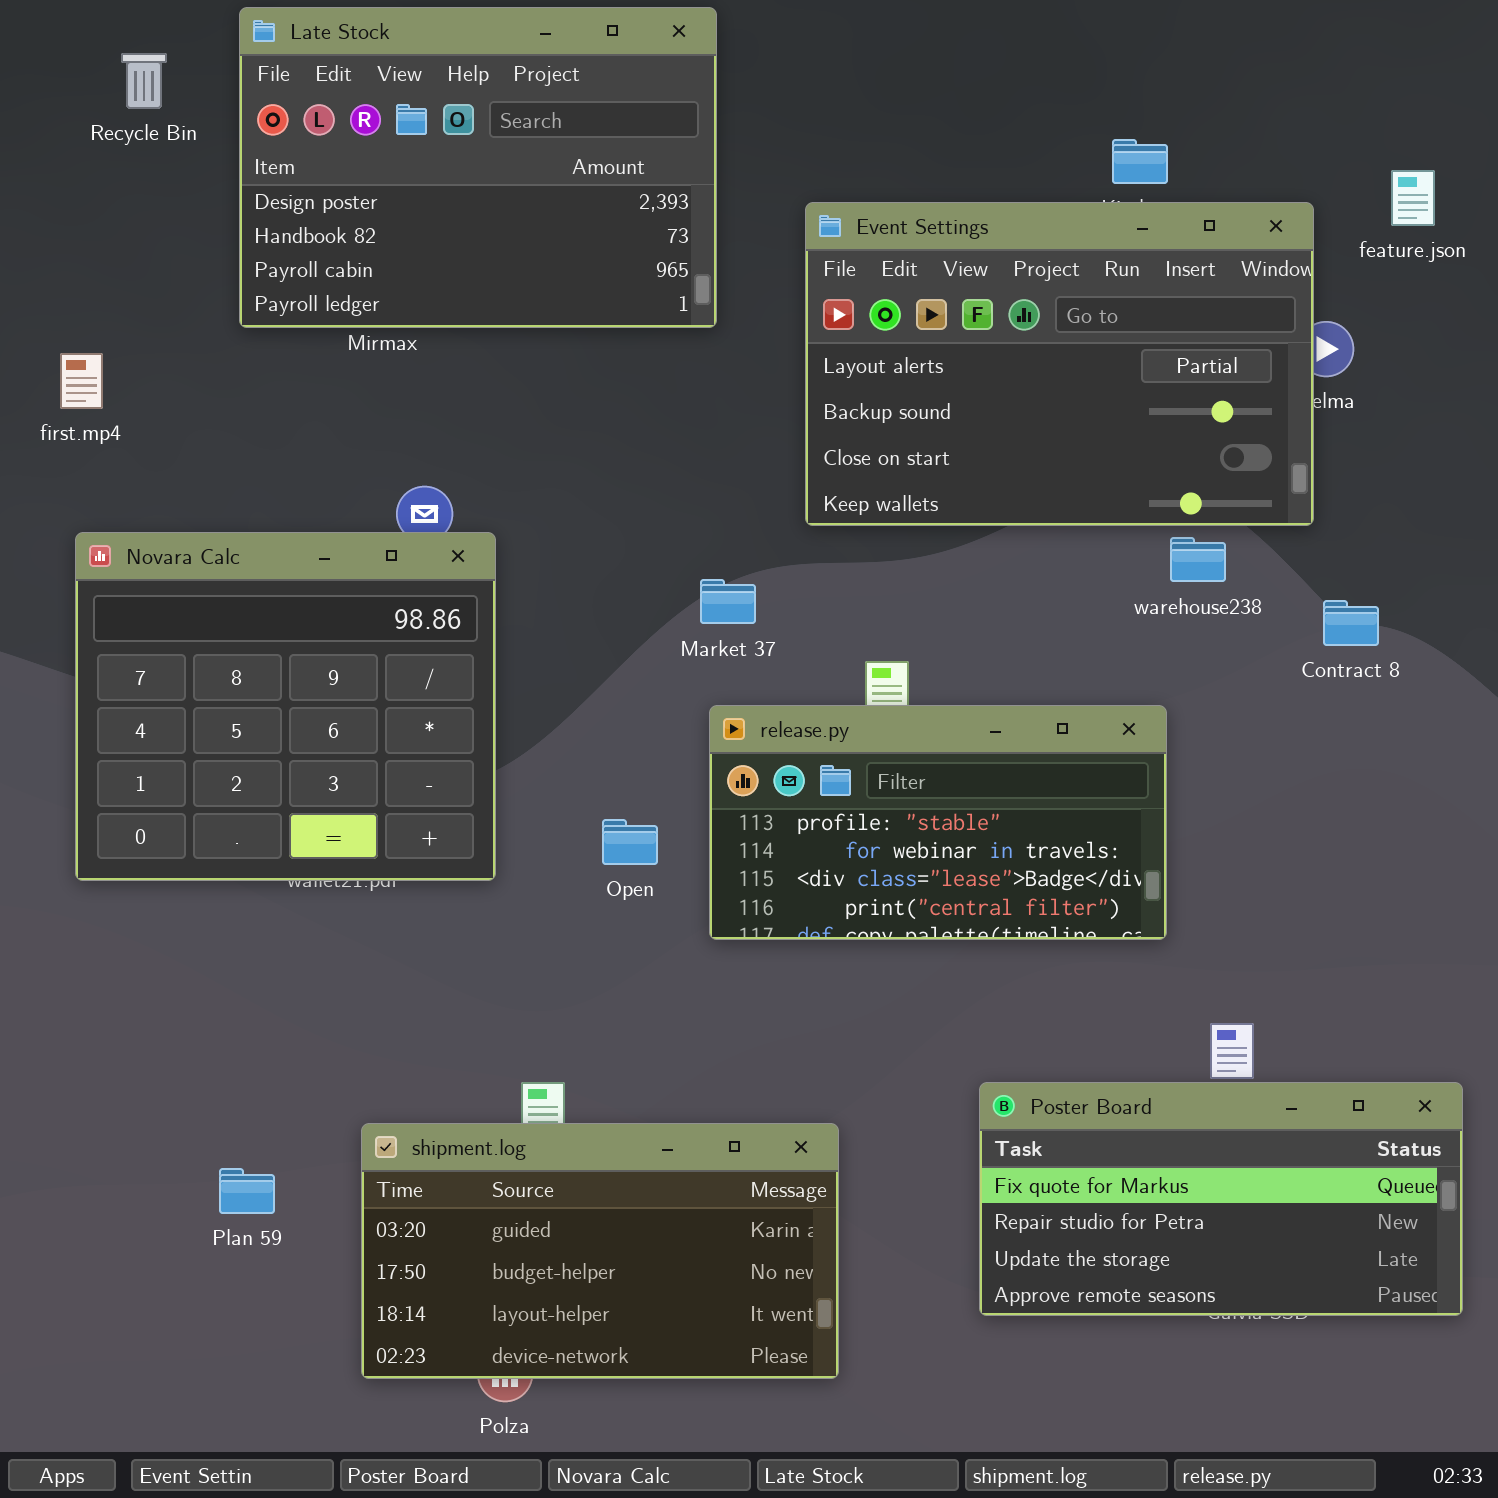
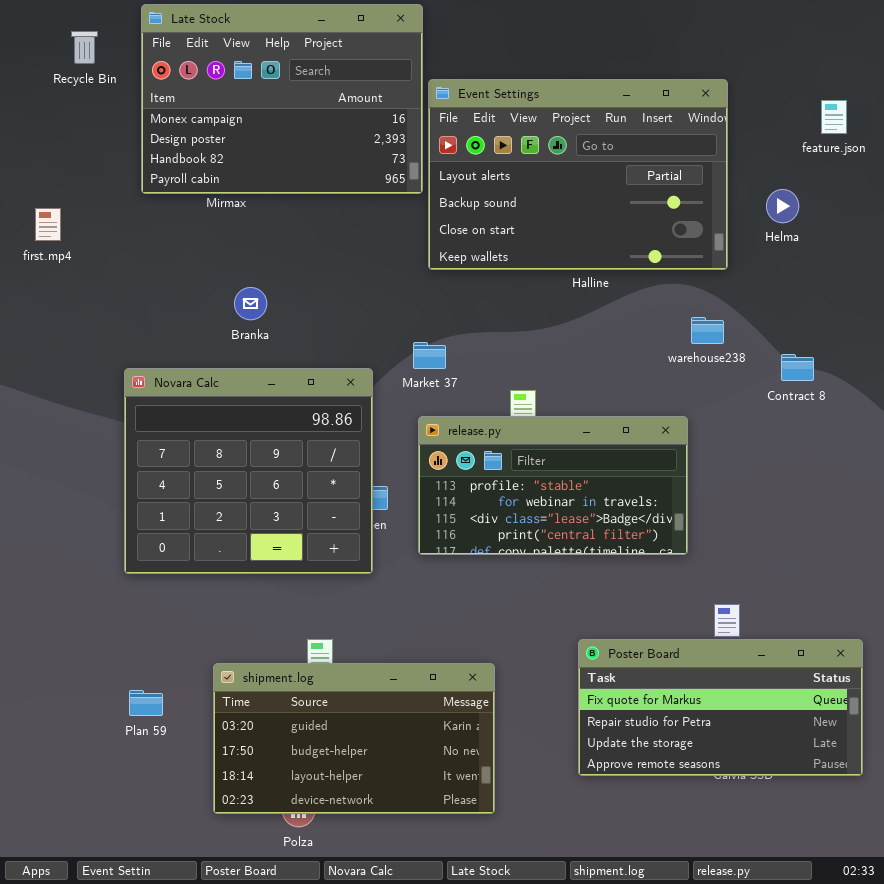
Late Stock: [239,7,717,328] -> [141,4,423,194], scrolled up 1 row
Event Settings: [805,202,1314,526] -> [428,79,728,270], moved
Novara Calc: [75,532,496,881] -> [124,368,373,574], moved

